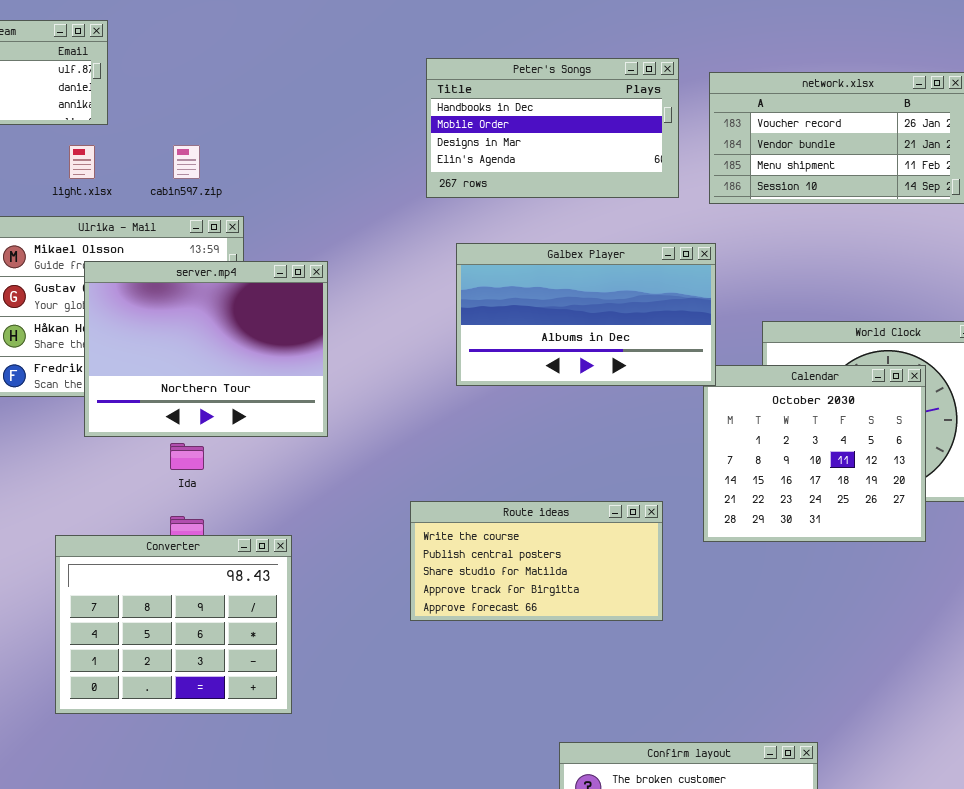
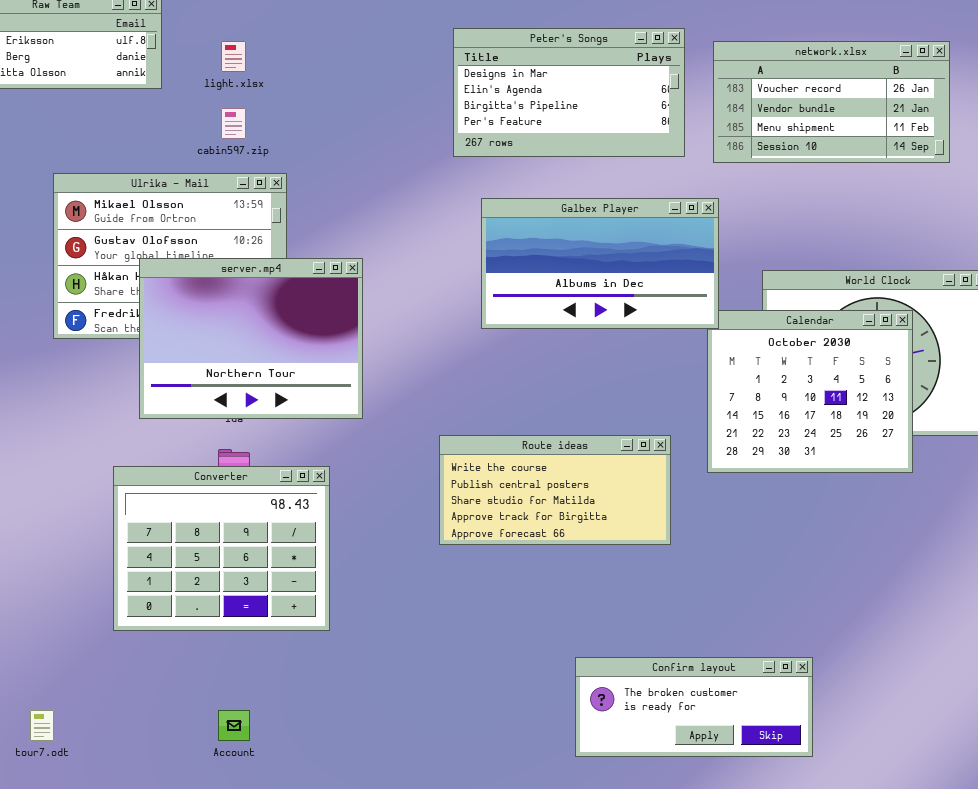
Peter's Songs: [426,58,679,198] -> [453,28,685,157], scrolled down 2 rows
light.xlsx: [69,145,95,179] -> [221,41,246,72], moved
server.mp4: [84,261,328,437] -> [139,258,363,419], moved

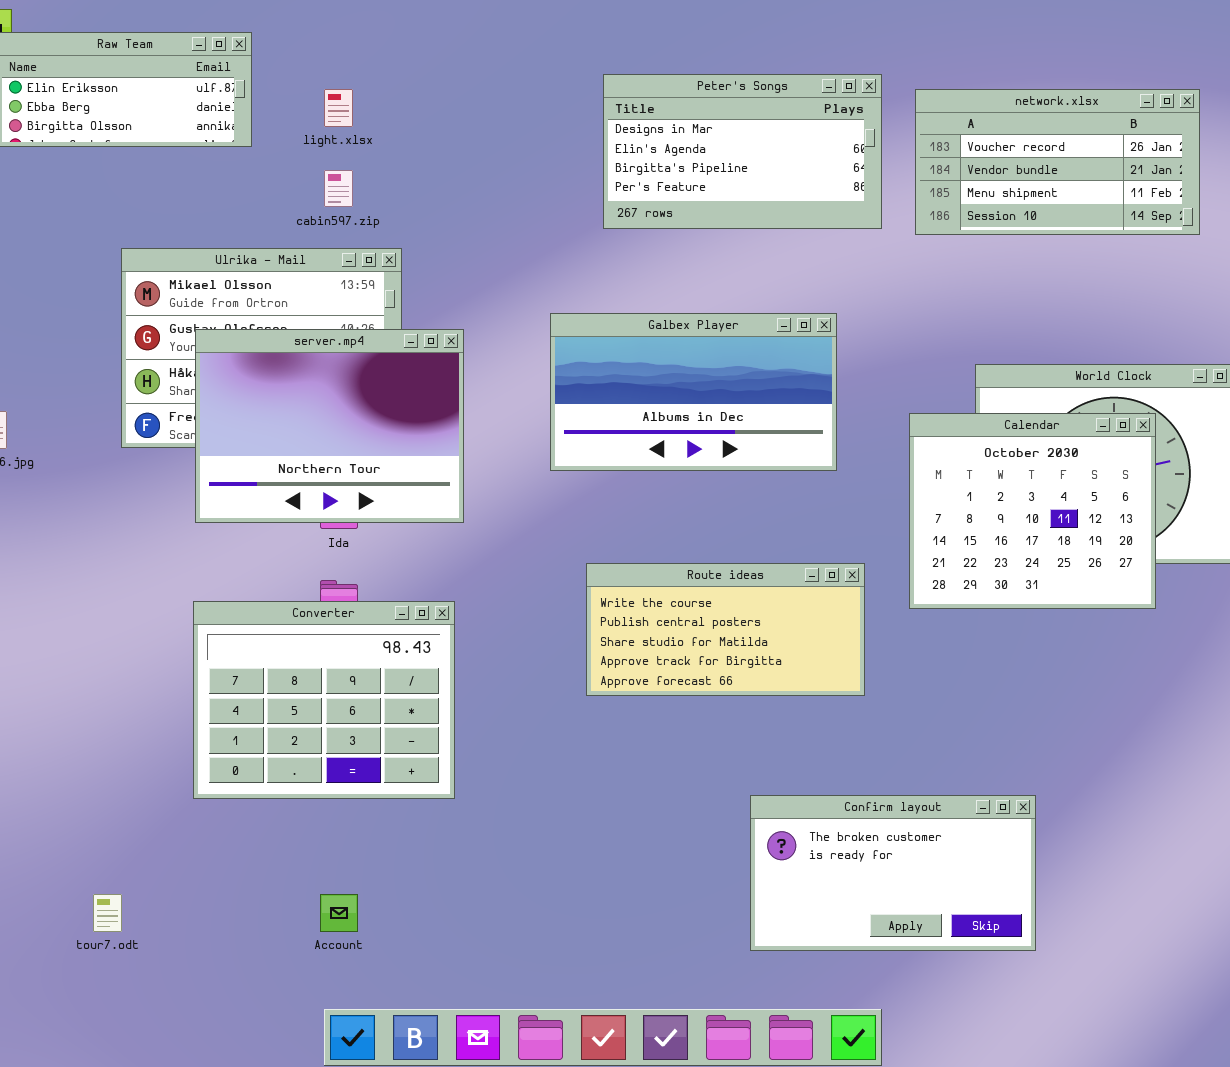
Galbex Player: [481,198,719,329] -> [550,313,837,471], moved
server.mp4: [139,258,363,419] -> [195,329,464,523], moved
Confirm layout: [575,657,813,757] -> [750,795,1036,951], resized

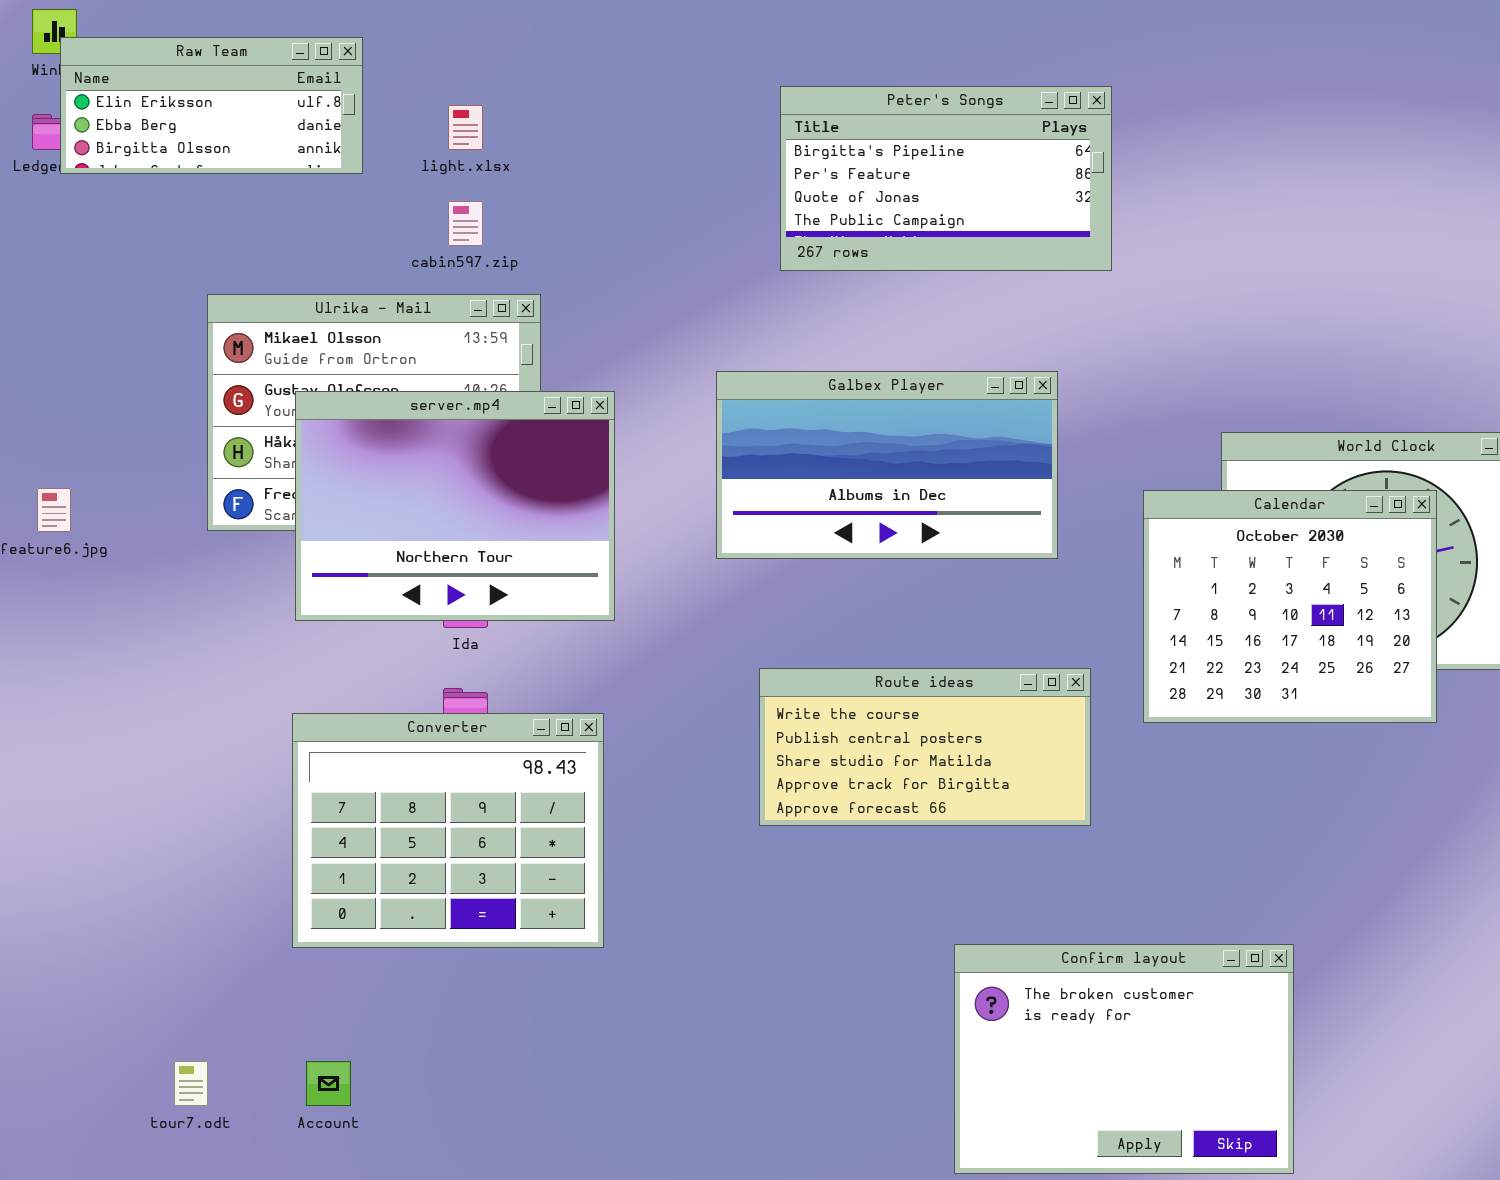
Peter's Songs: [603,74,882,229] -> [780,86,1112,271], scrolled down 2 rows
network.xlsx: [915,89,1200,235] -> none, closed
Confirm layout: [750,795,1036,951] -> [954,944,1294,1174], resized
Account: [320,894,358,932] -> [306,1061,351,1106], moved

